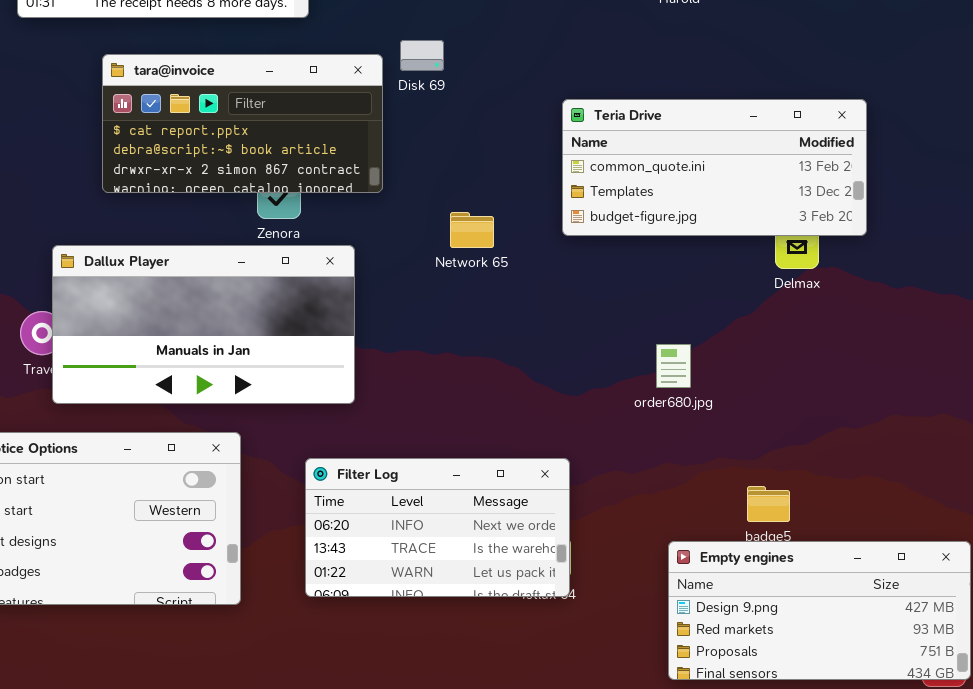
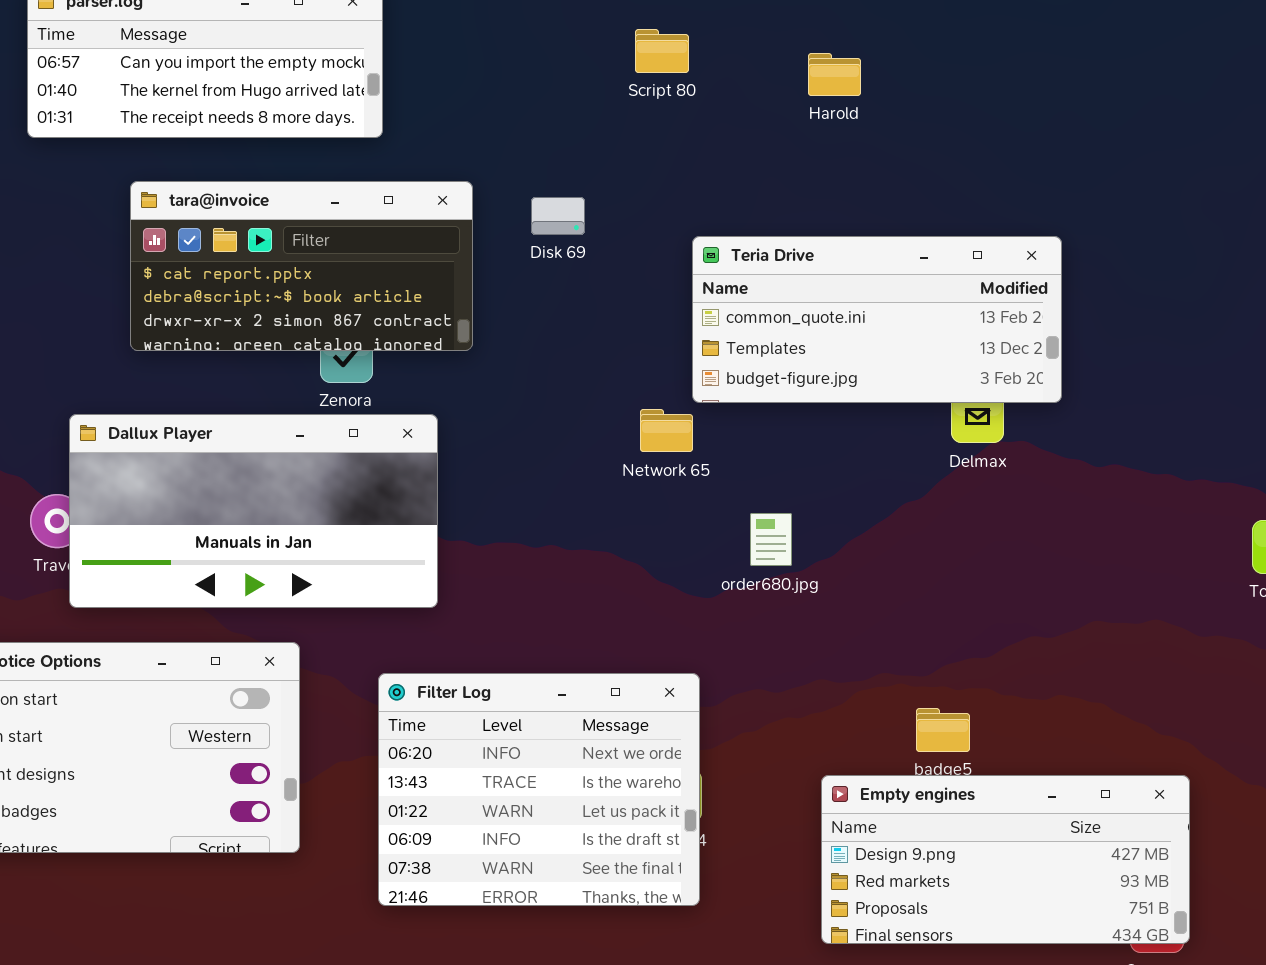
Disk 69: [400,40,444,71] -> [531,197,585,235], moved
Network 65: [450,212,494,248] -> [640,409,693,452], moved
order680.jpg: [656,344,691,388] -> [750,513,792,566], moved
Filter Log: [305,458,570,597] -> [378,673,700,906], resized

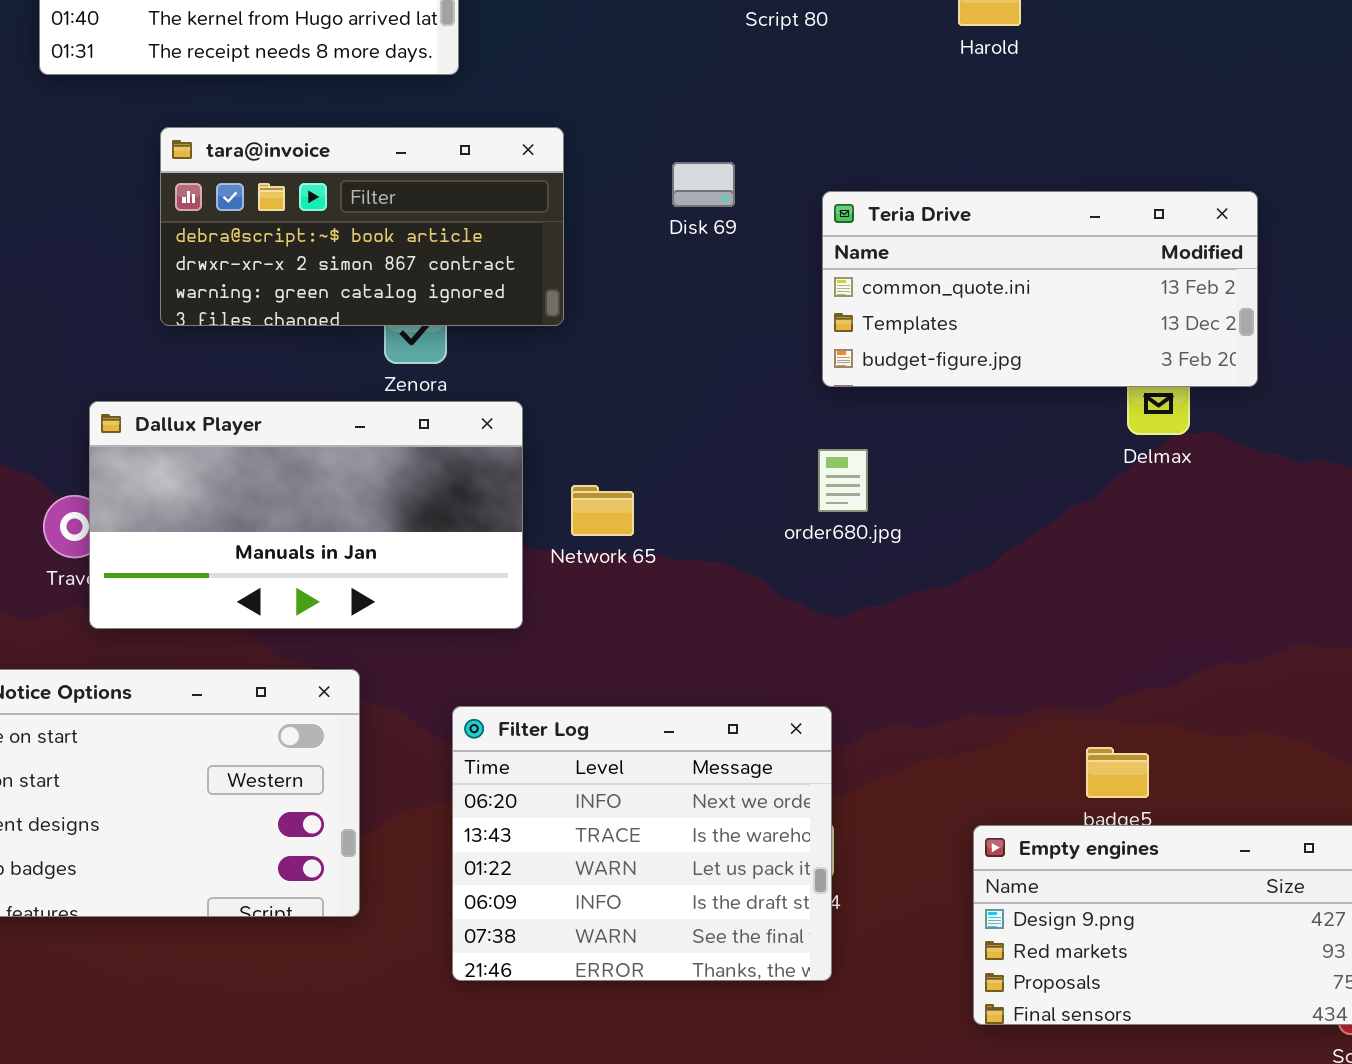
tara@invoice: [130,181,473,351] -> [160,127,564,326], scrolled down 1 row
Disk 69: [531,197,585,235] -> [672,162,735,207], moved
Network 65: [640,409,693,452] -> [571,485,634,536], moved
order680.jpg: [750,513,792,566] -> [818,449,868,512], moved

